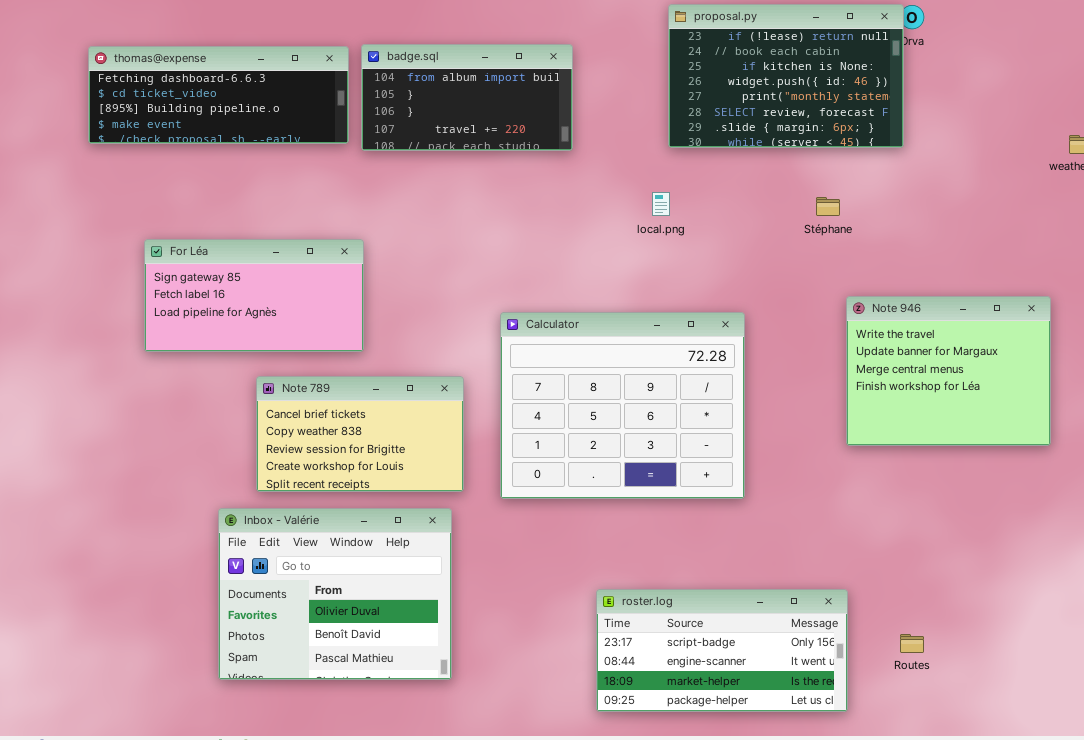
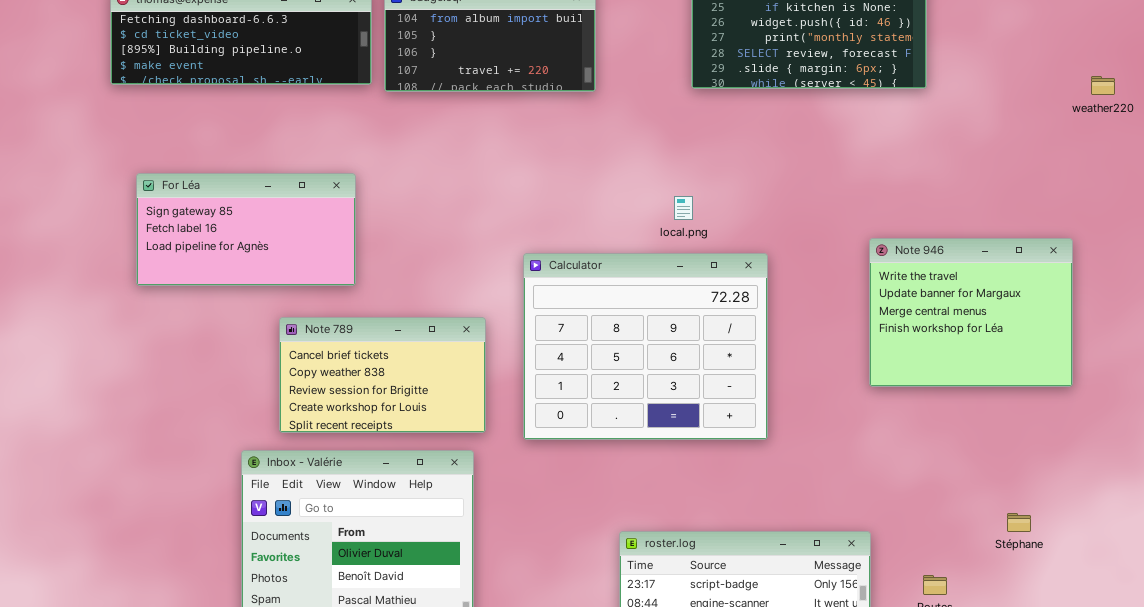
local.png: [652,192,670,216] -> [674,196,693,220], moved
Stéphane: [816,197,840,216] -> [1007,513,1031,532], moved
For Léa: [144,239,364,352] -> [136,173,356,286], moved

